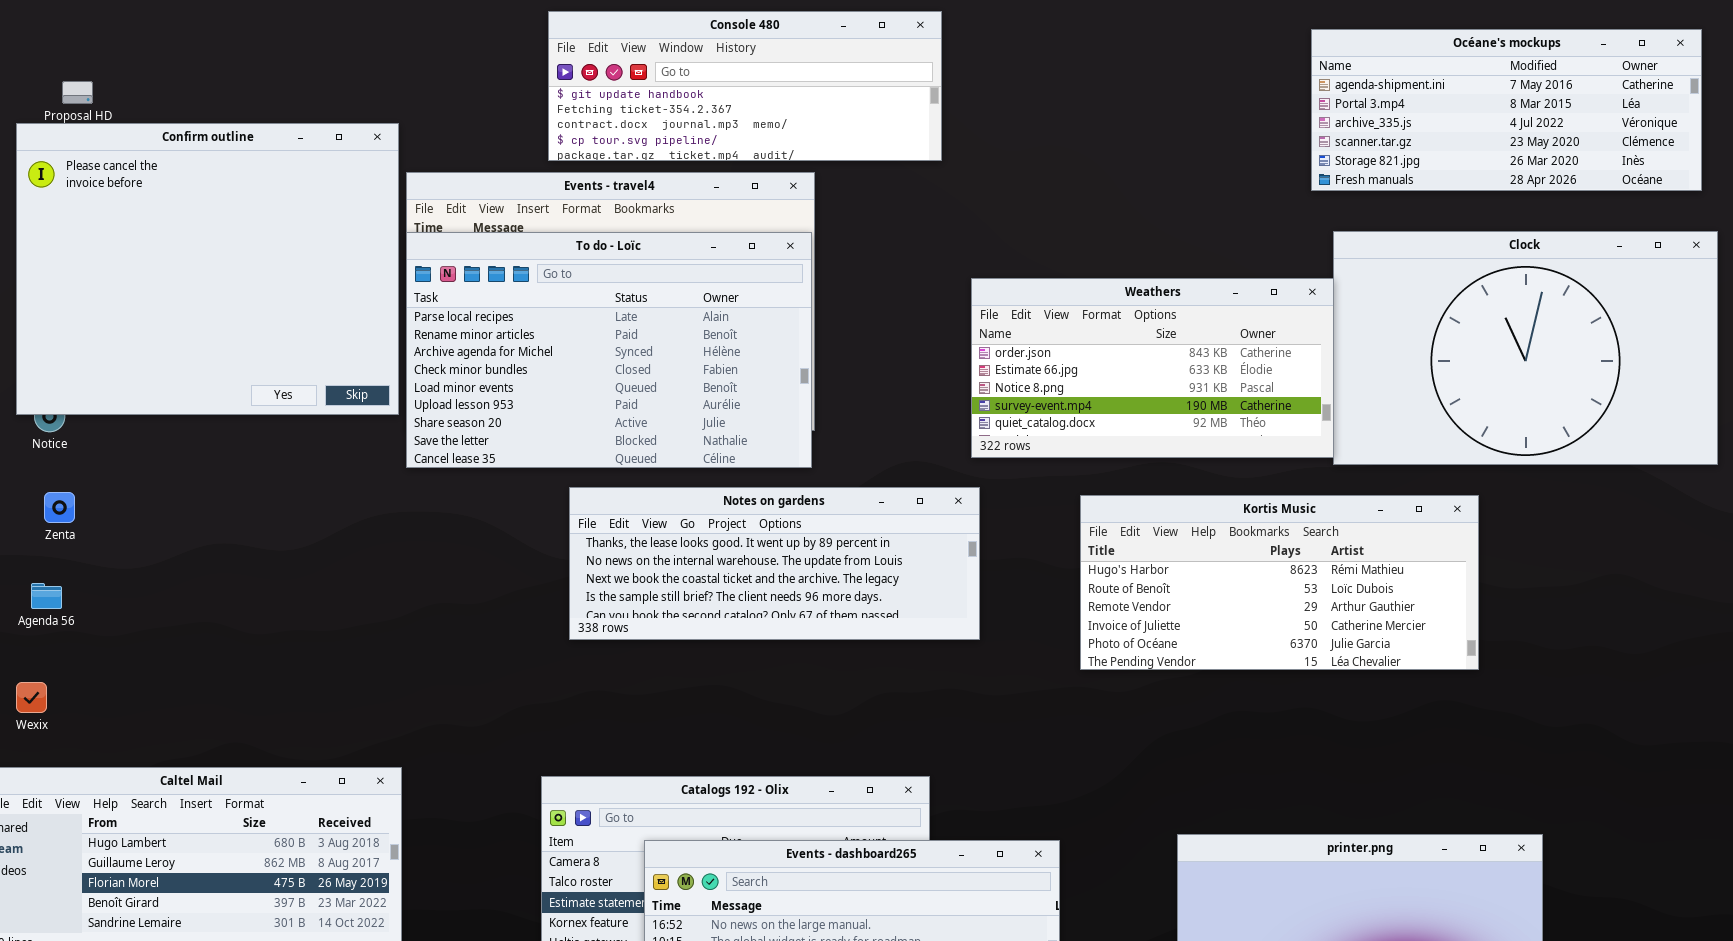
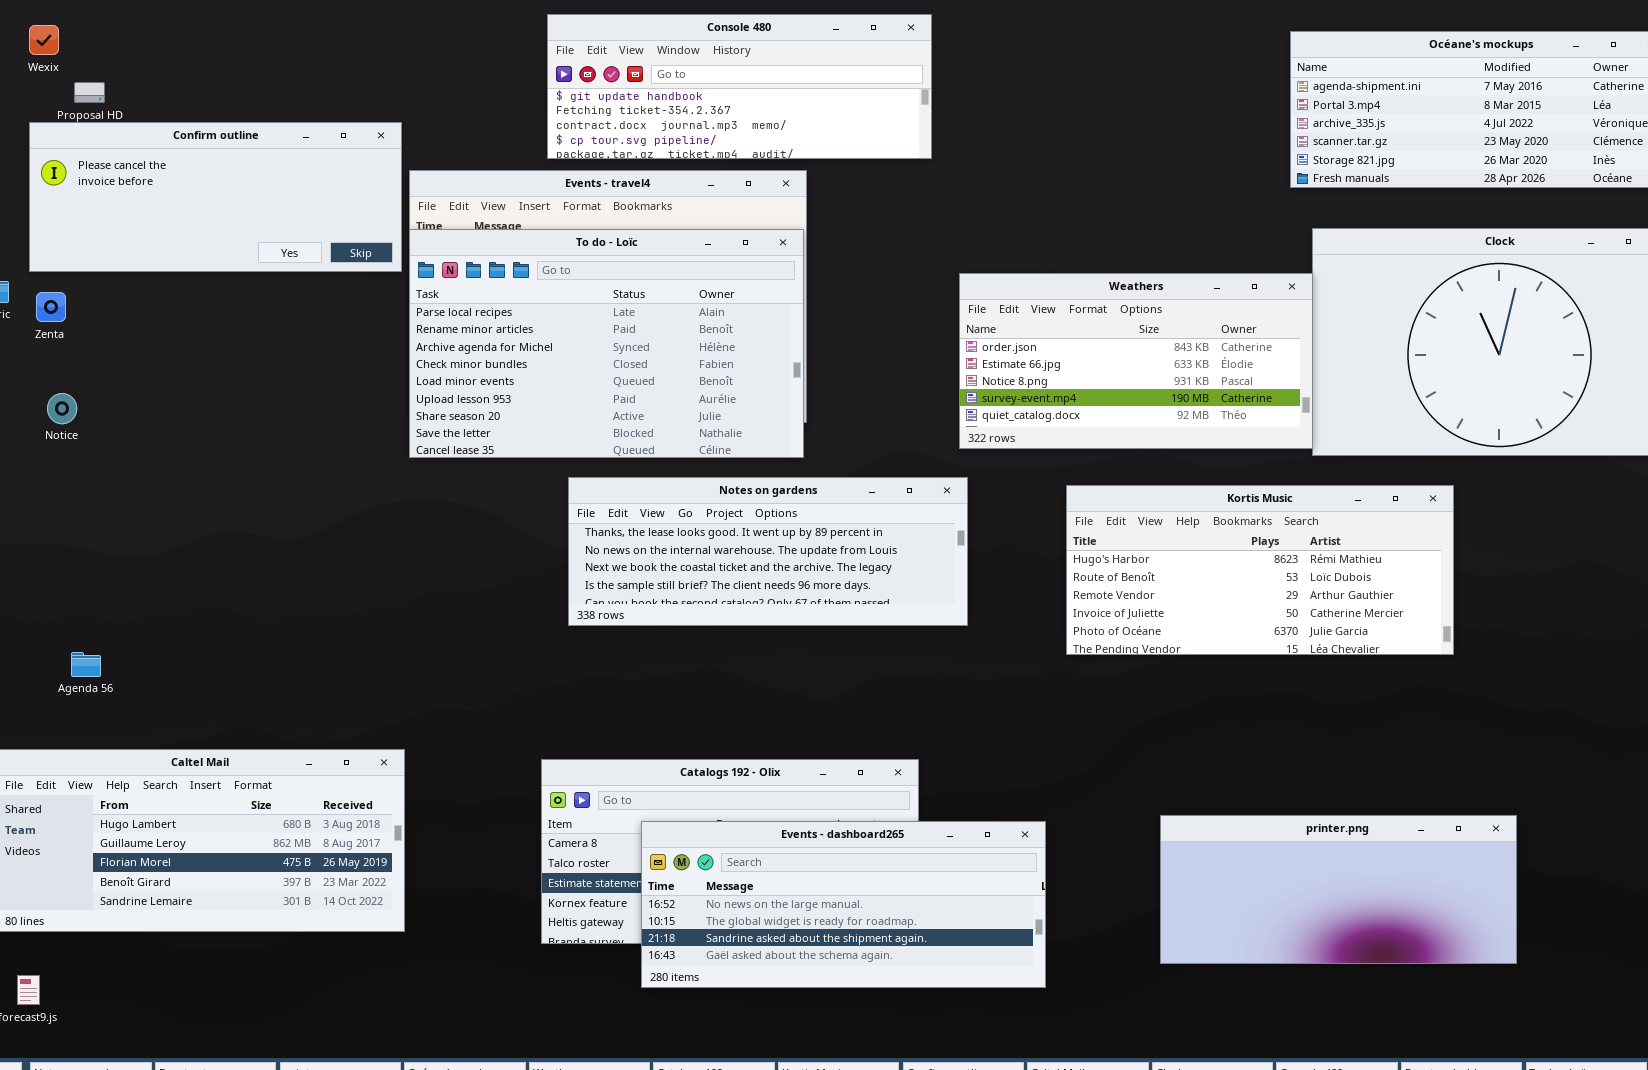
Confirm outline: [16,123,399,415] -> [29,122,402,272], resized
Zenta: [44,492,75,523] -> [36,292,66,322], moved
Agenda 56: [31,583,62,609] -> [71,652,101,677], moved
Wexix: [16,682,47,713] -> [29,25,59,55], moved

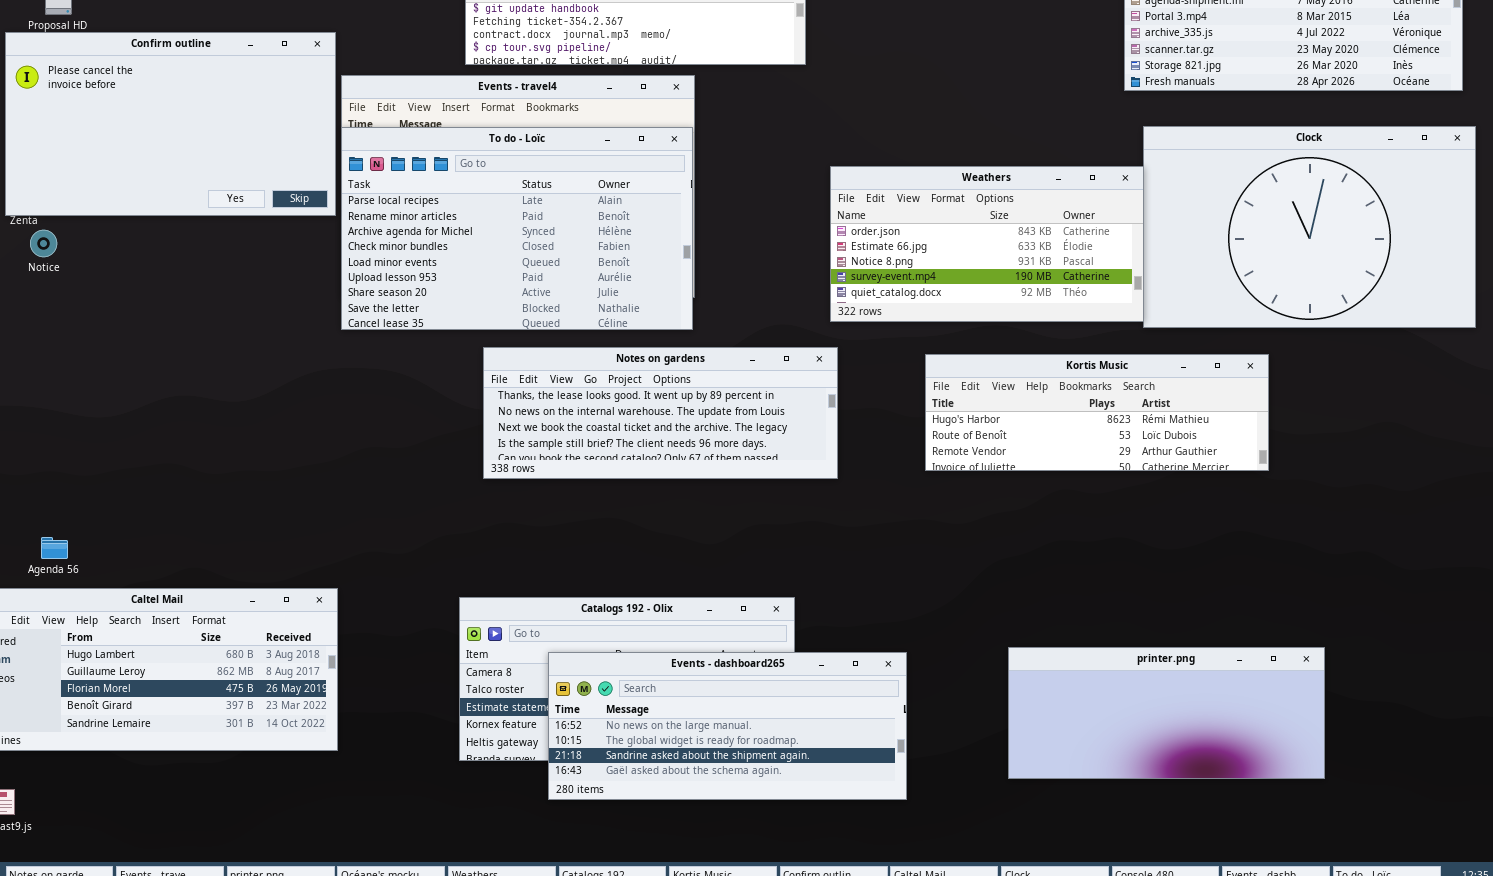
Confirm outline: [29,122,402,272] -> [5,32,336,216], resized
Notice: [47,393,77,424] -> [30,230,57,257], moved
Kortis Music: [1066,485,1454,655] -> [925,354,1269,471], resized
Agenda 56: [71,652,101,677] -> [41,537,68,559], moved

